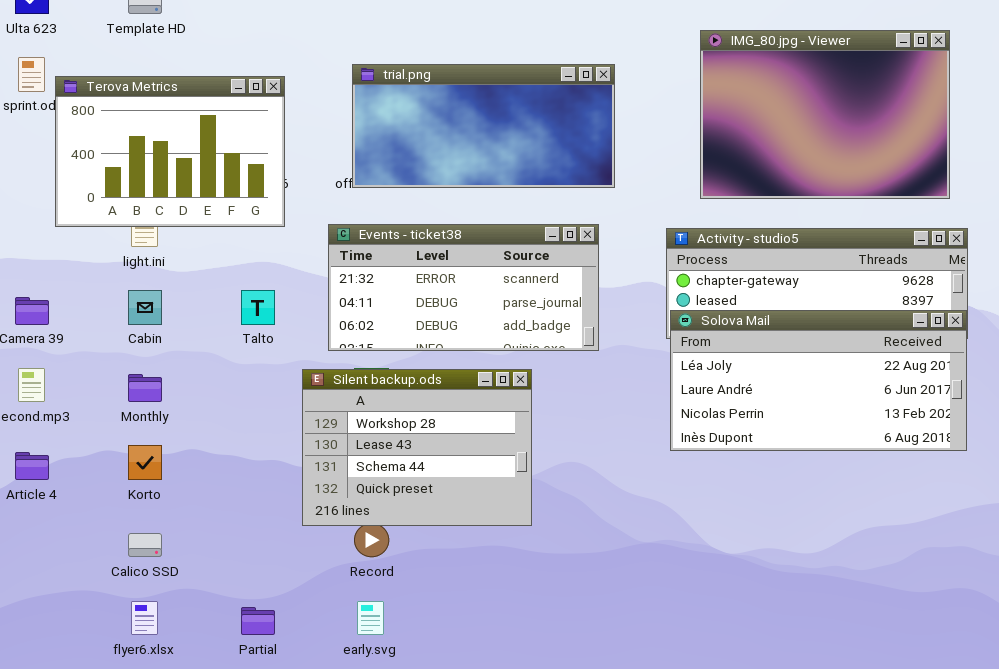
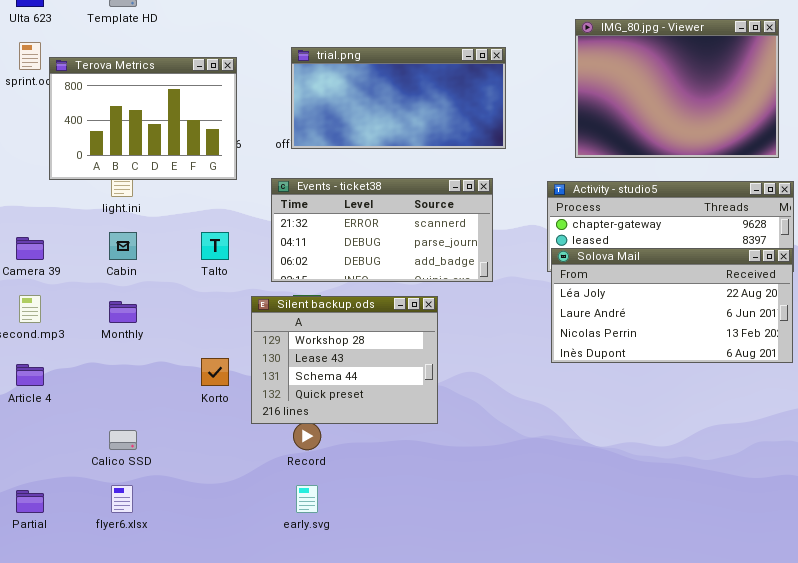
Korto: [128,445,162,480] -> [201,358,229,386], moved
Partial: [241,607,275,635] -> [16,490,44,513], moved

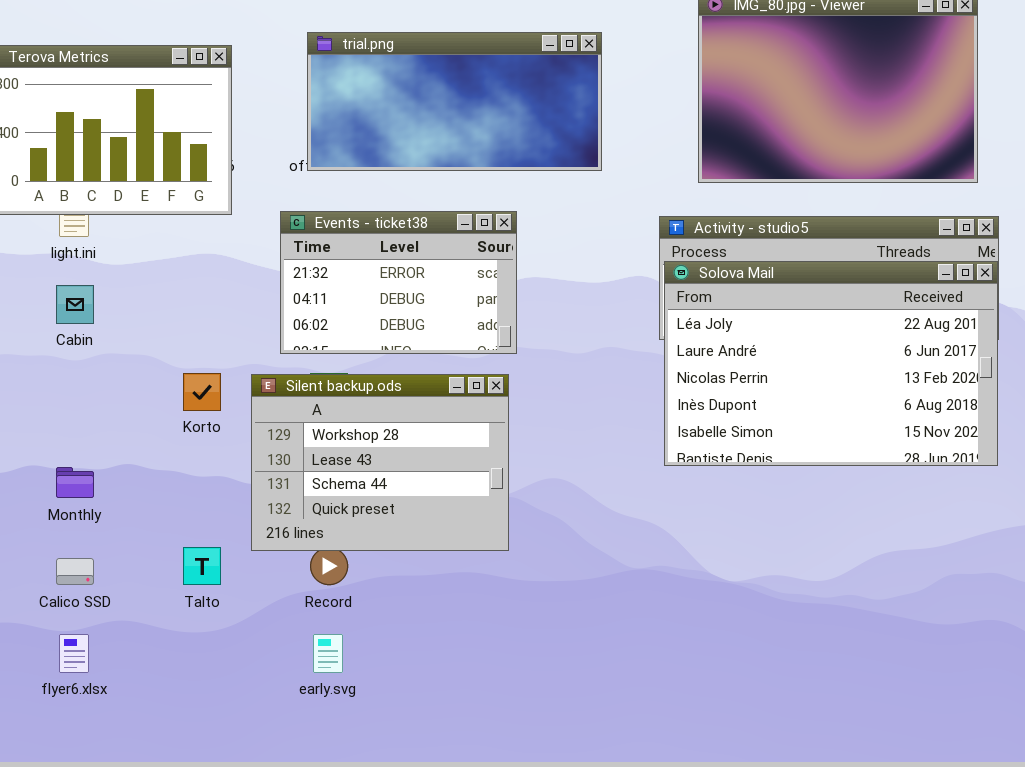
Events - ticket38: [271,178,493,282] -> [280,211,517,354], resized
Talto: [201,232,229,260] -> [183,547,221,585], moved
Solova Mail: [551,248,793,363] -> [664,261,998,466], resized
Monthly: [109,301,137,323] -> [56,467,94,498], moved
Korto: [201,358,229,386] -> [183,373,221,411], moved

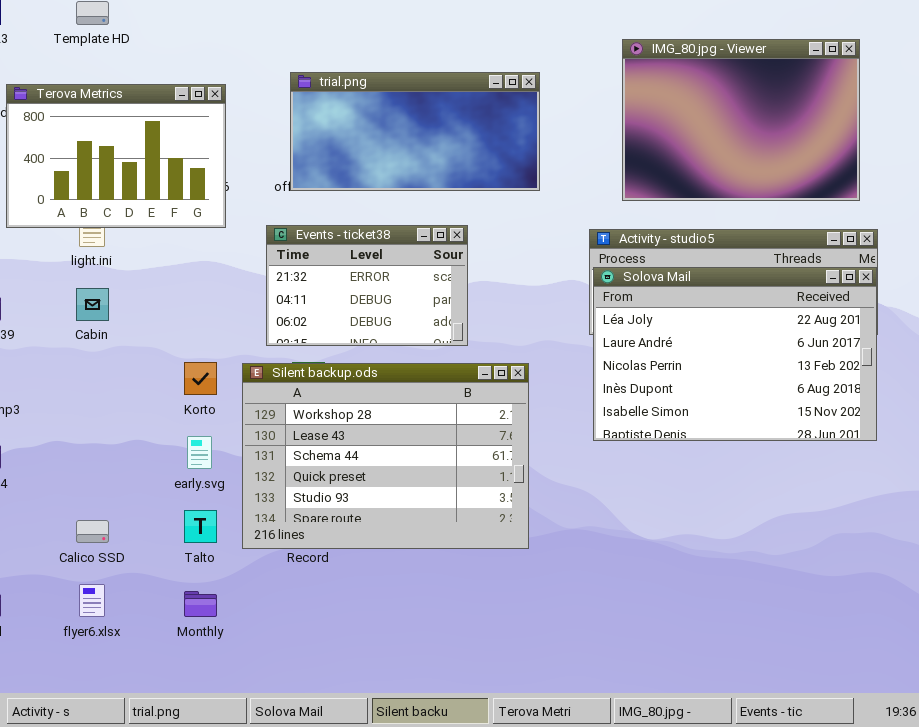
Silent backup.ods: [251,374,509,551] -> [242,363,529,549], resized
Monthly: [56,467,94,498] -> [184,591,217,617], moved
early.svg: [313,634,343,673] -> [187,436,212,469], moved

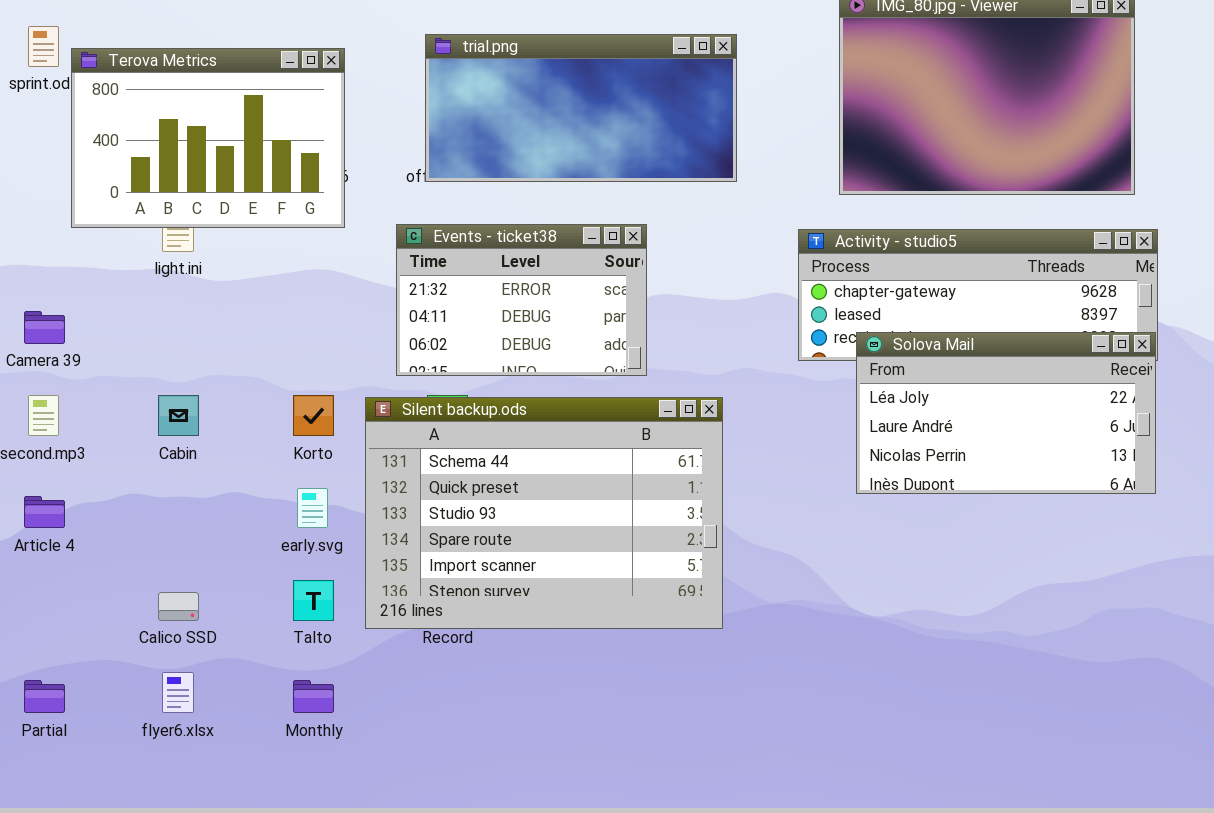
Solova Mail: [593,267,877,441] -> [856,332,1156,494], resized
Cabin: [76,288,109,321] -> [158,395,199,436], moved
Silent backup.ods: [242,363,529,549] -> [365,397,723,629], scrolled down 2 rows

